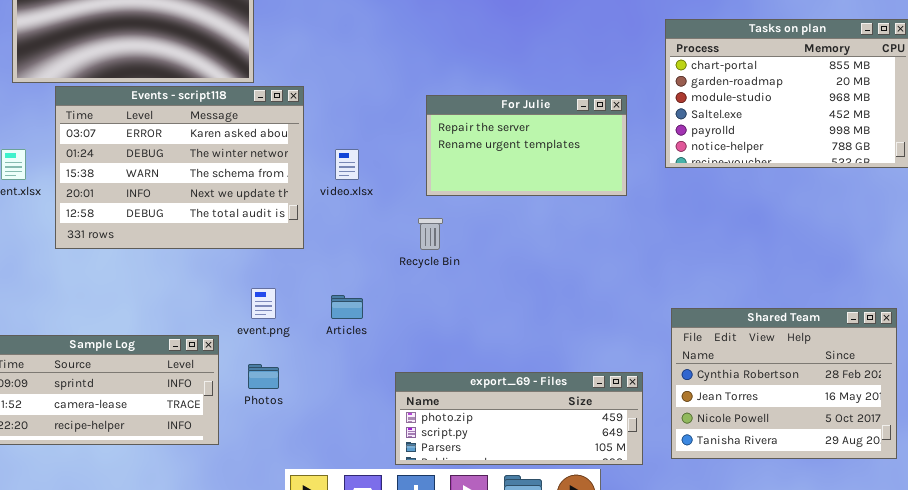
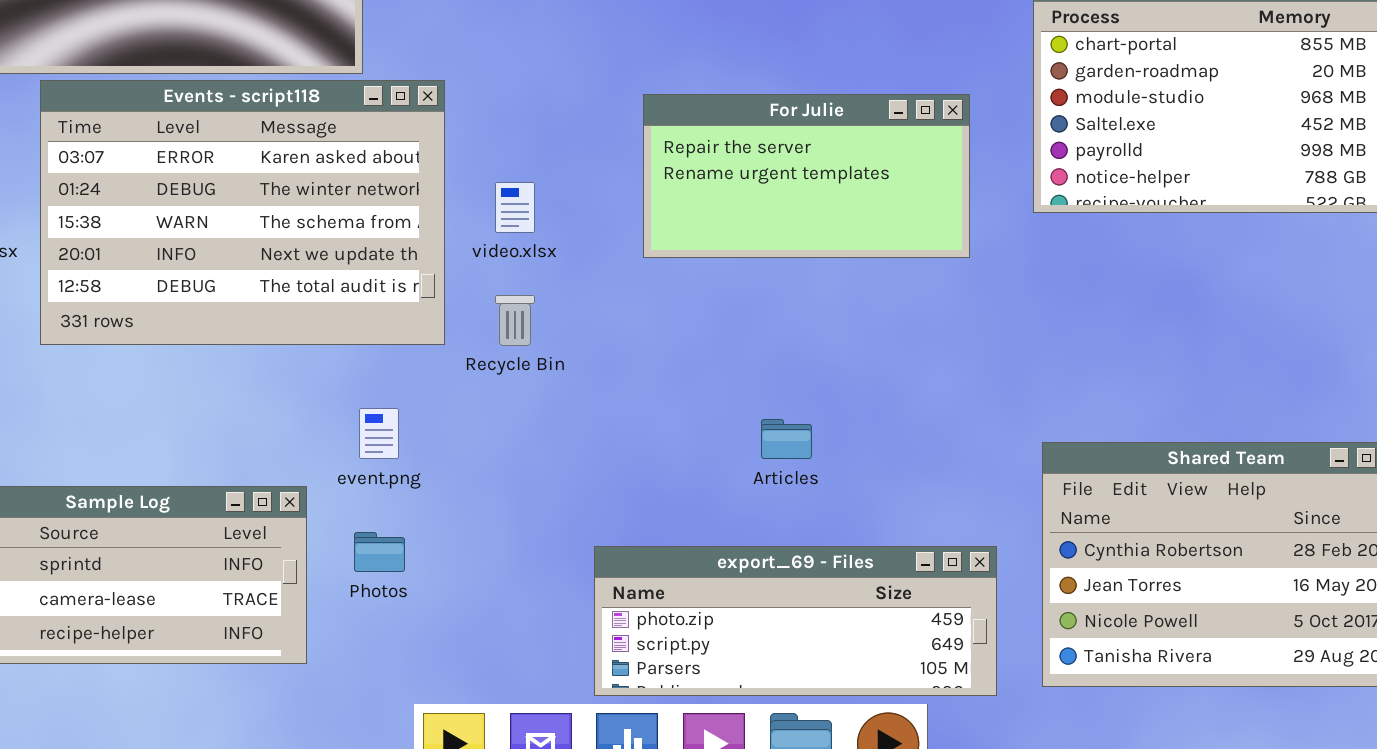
Recycle Bin: [418,218,443,250] -> [495,295,535,346], moved
Articles: [331,295,363,319] -> [761,419,812,459], moved

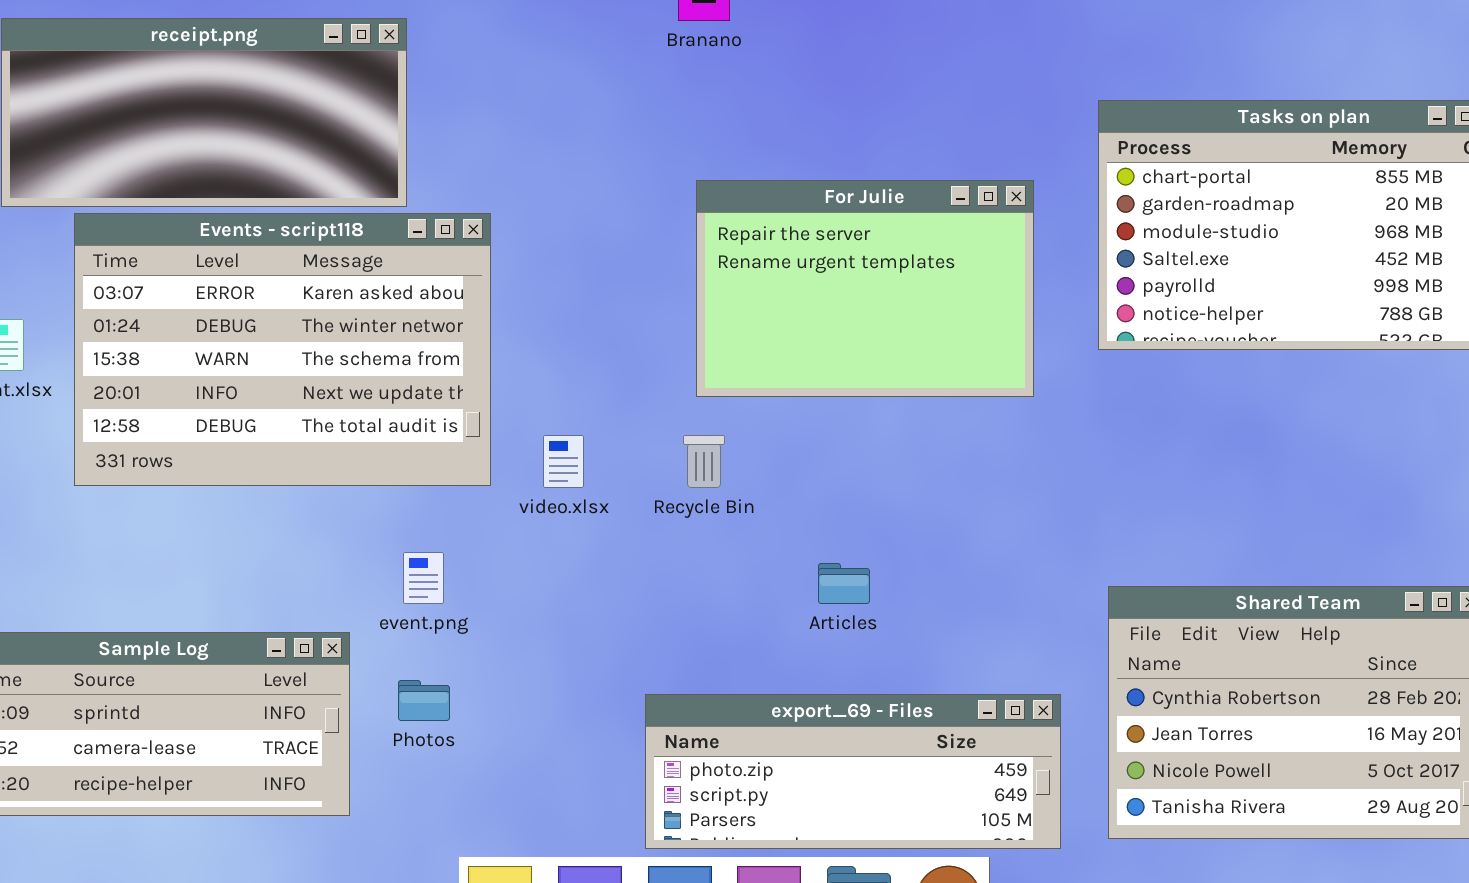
For Julie: [643,94,970,258] -> [696,180,1034,397], resized
video.xlsx: [495,182,535,233] -> [543,435,584,488], moved
Recycle Bin: [495,295,535,346] -> [683,435,725,488], moved

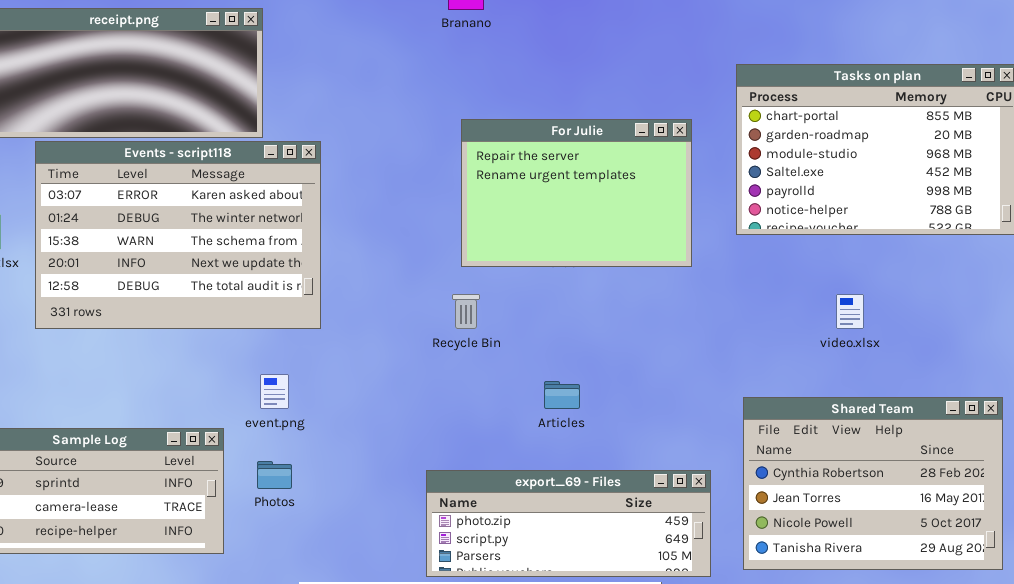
video.xlsx: [543,435,584,488] -> [836,294,864,329], moved

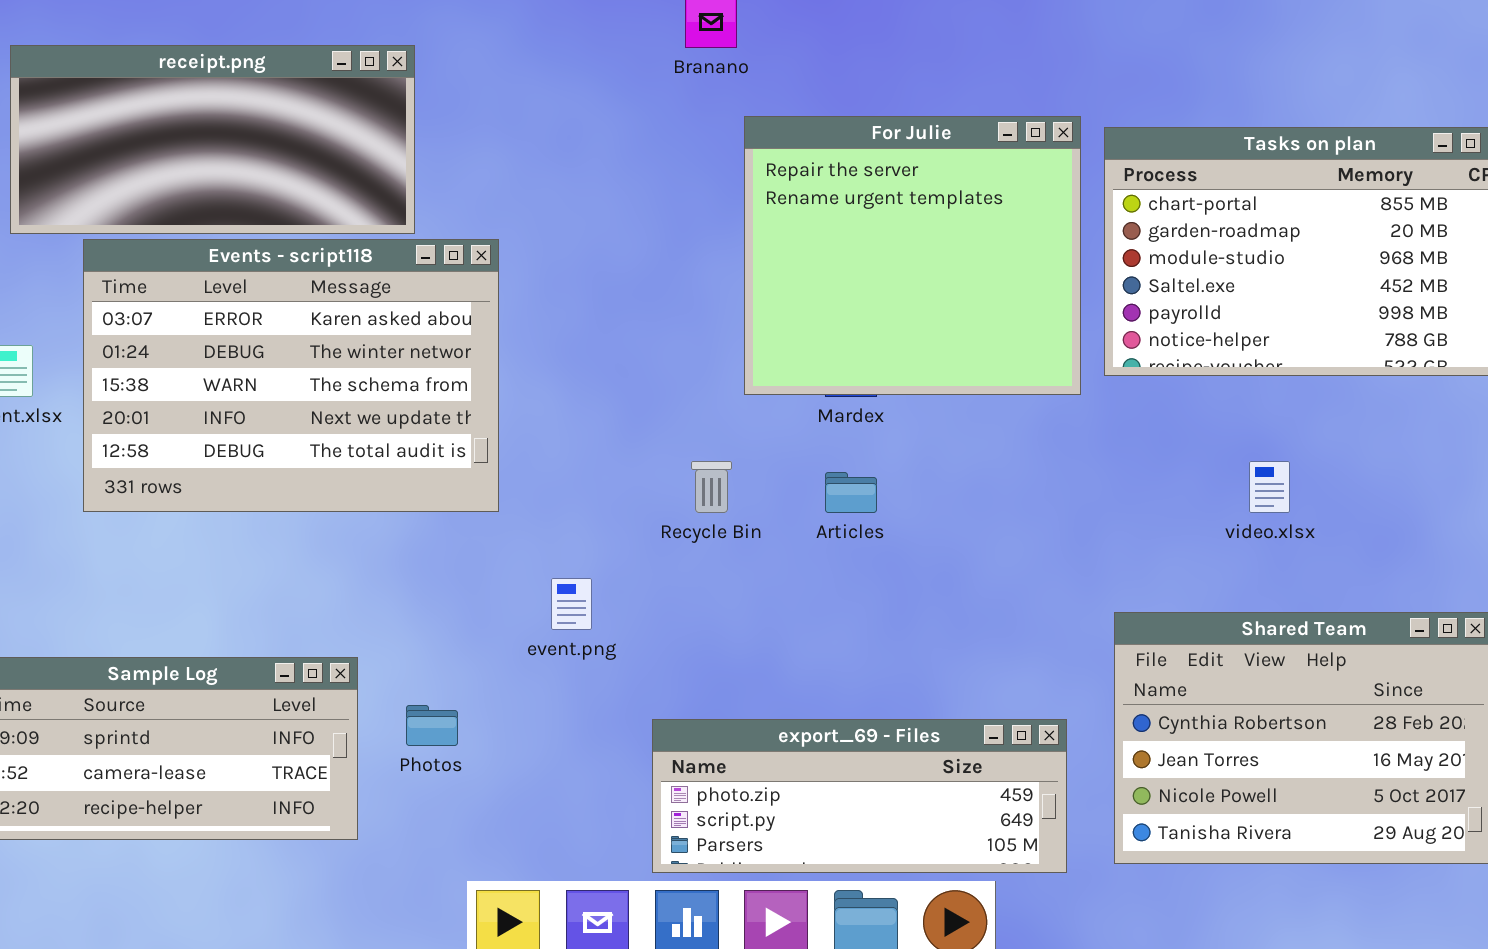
For Julie: [461,119,692,267] -> [744,116,1081,395], moved, resized
event.png: [260,374,289,409] -> [551,578,592,630], moved
Articles: [544,381,580,409] -> [825,472,877,513], moved

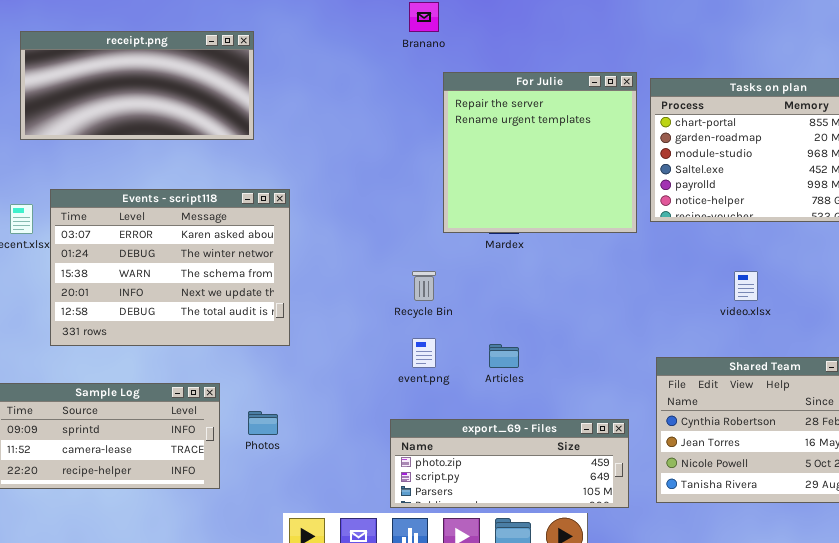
Events - script118: [83,239,499,512] -> [50,189,290,346], moved
Articles: [825,472,877,513] -> [489,344,519,368], moved
event.png: [551,578,592,630] -> [412,338,436,368], moved

